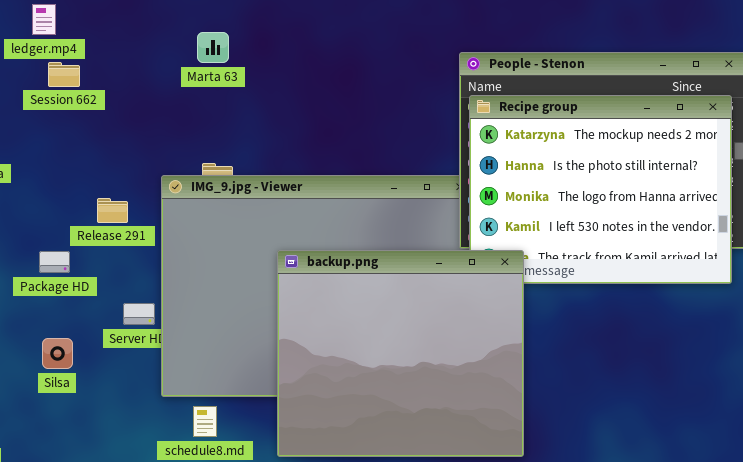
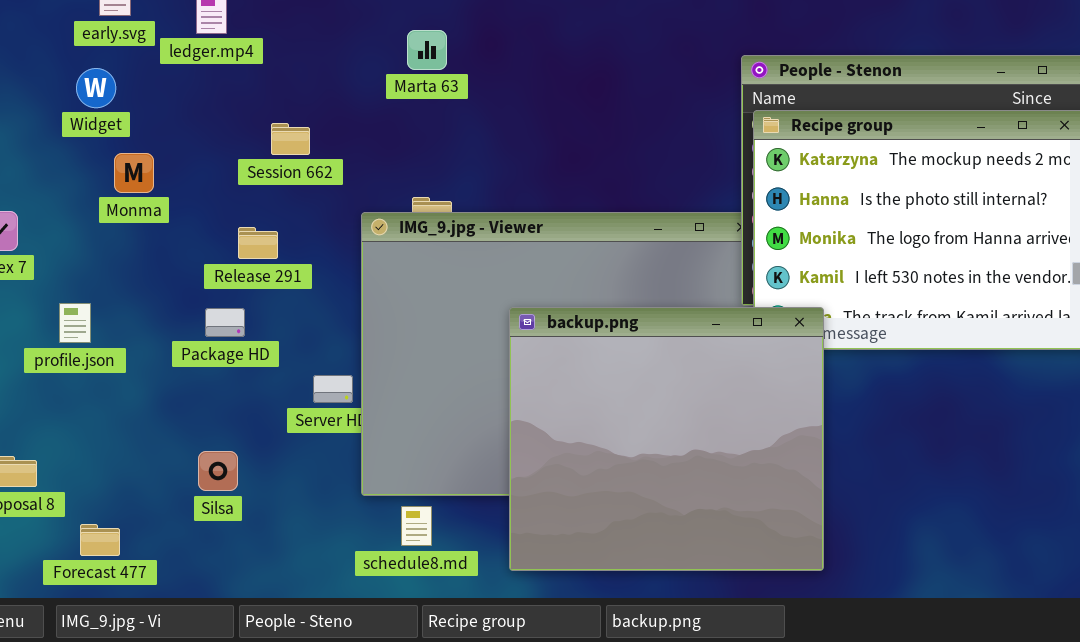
Session 662: [48,62,80,87] -> [271,123,310,155], moved
Release 291: [97,198,128,223] -> [238,227,278,259], moved
Silsa: [42,338,73,369] -> [198,451,238,491], moved

